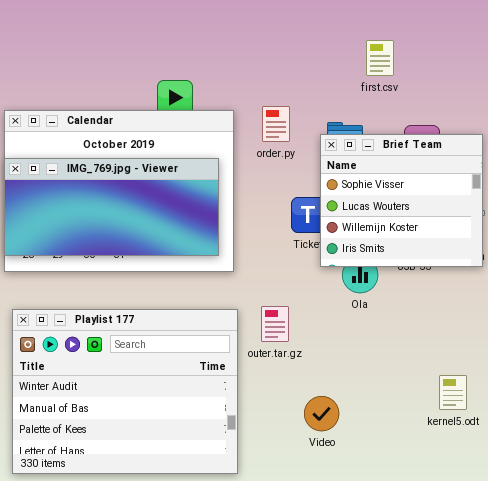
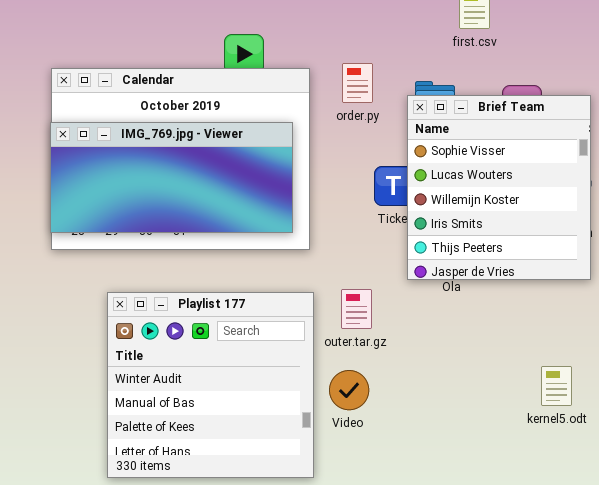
Brief Team: [320,134,483,267] -> [407,95,591,280], resized
Playlist 177: [12,309,238,474] -> [107,292,314,478], resized
Video: [304,396,339,431] -> [329,370,369,410], moved

